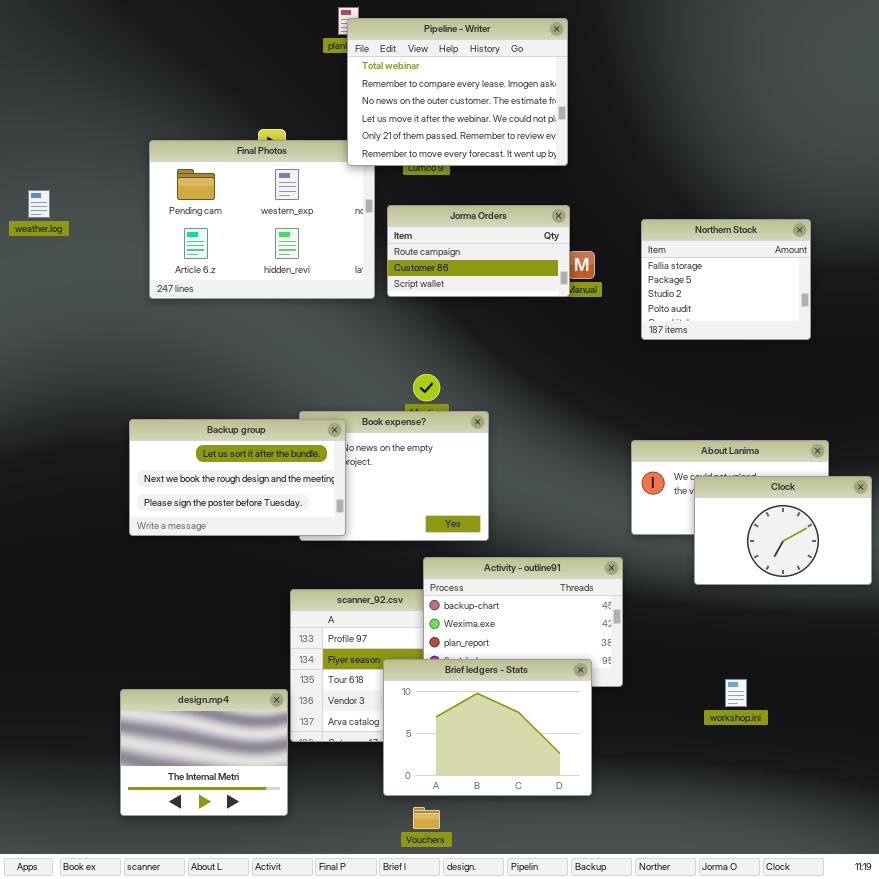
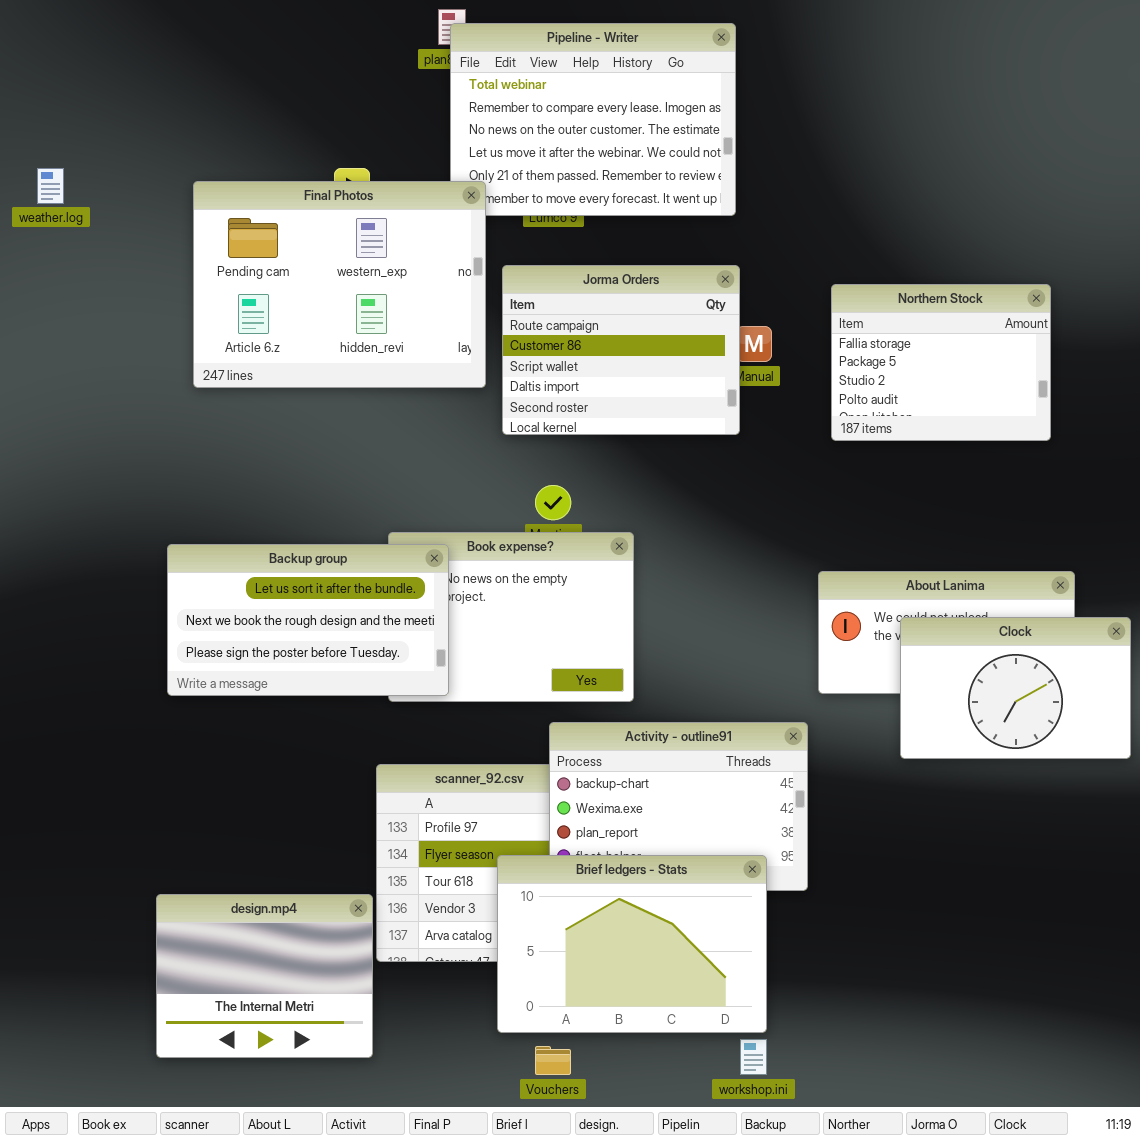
Final Photos: [149,140,375,299] -> [193,181,486,388], raised
weather.log: [28,190,50,218] -> [37,168,64,204], moved
Jorma Orders: [387,205,570,297] -> [502,265,740,435], resized
workshop.ini: [725,679,747,707] -> [740,1039,767,1075], moved

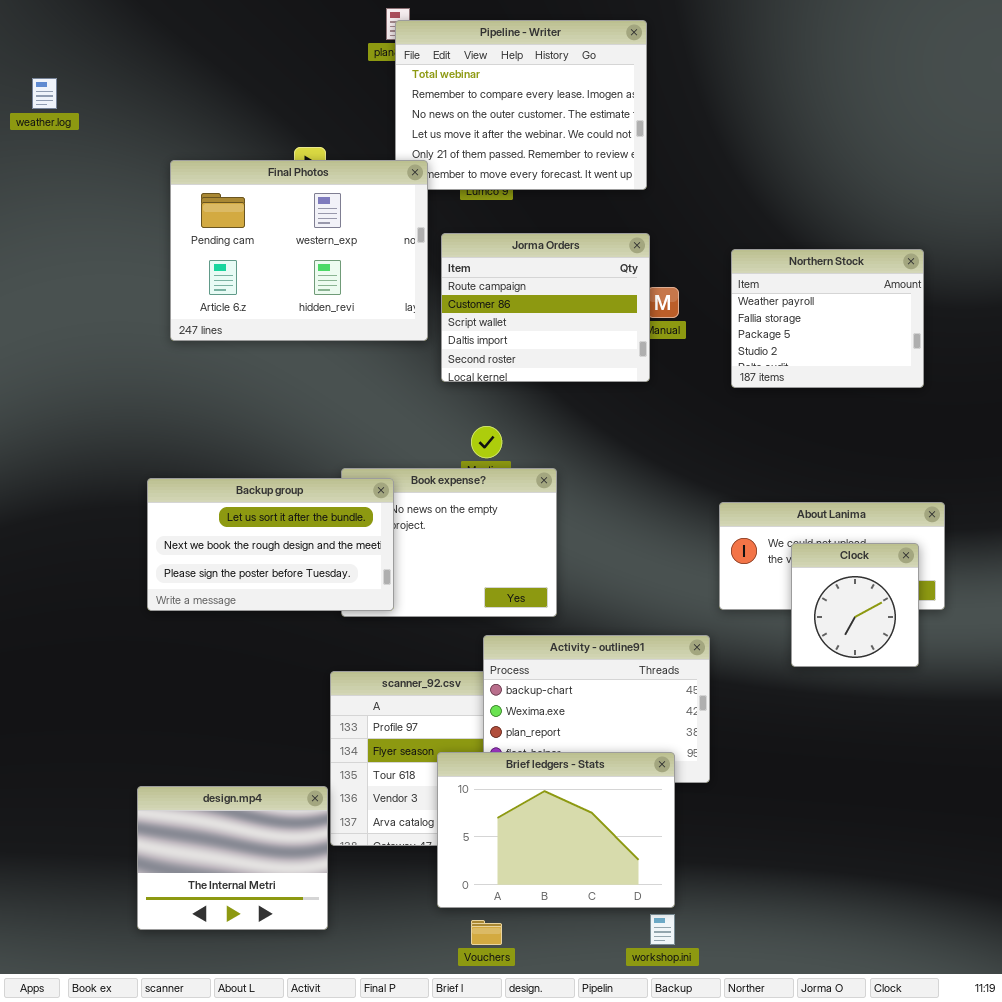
weather.log: [37,168,64,204] -> [32,78,57,109], moved
Northern Stock: [831,284,1051,441] -> [731,249,924,388], scrolled up 1 row
Clock: [900,617,1131,759] -> [791,543,919,667], resized

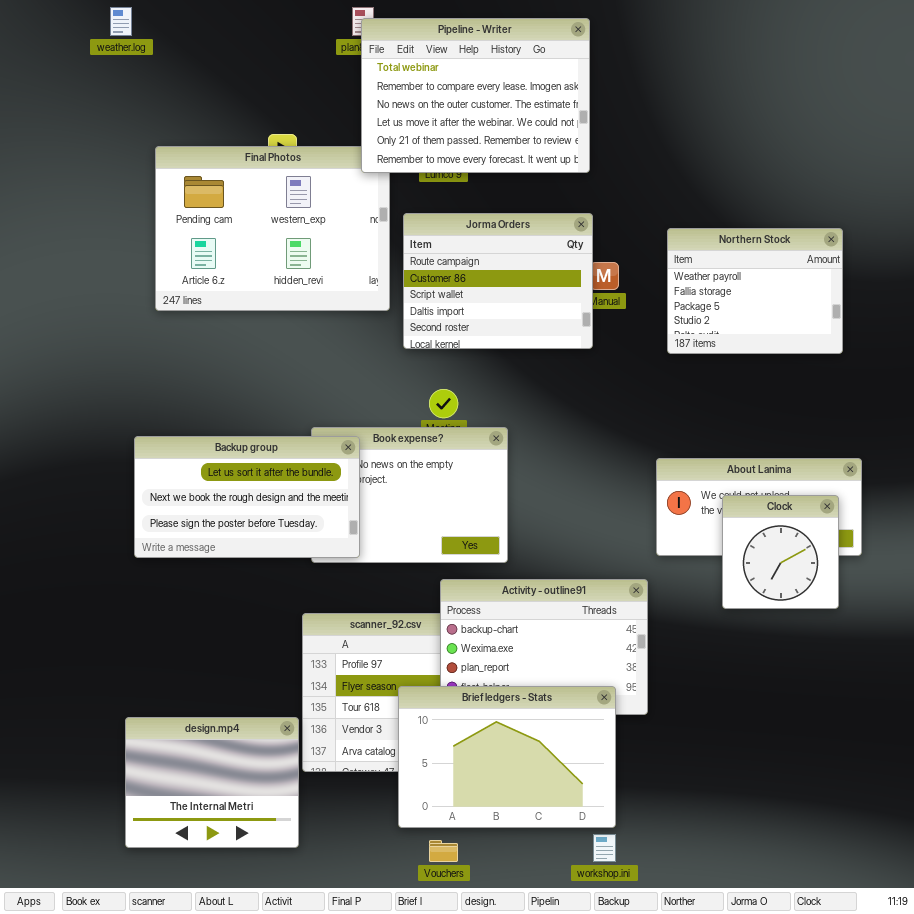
Pipeline - Writer: [395,20,647,190] -> [361,18,590,173], raised
weather.log: [32,78,57,109] -> [110,7,132,36], moved

